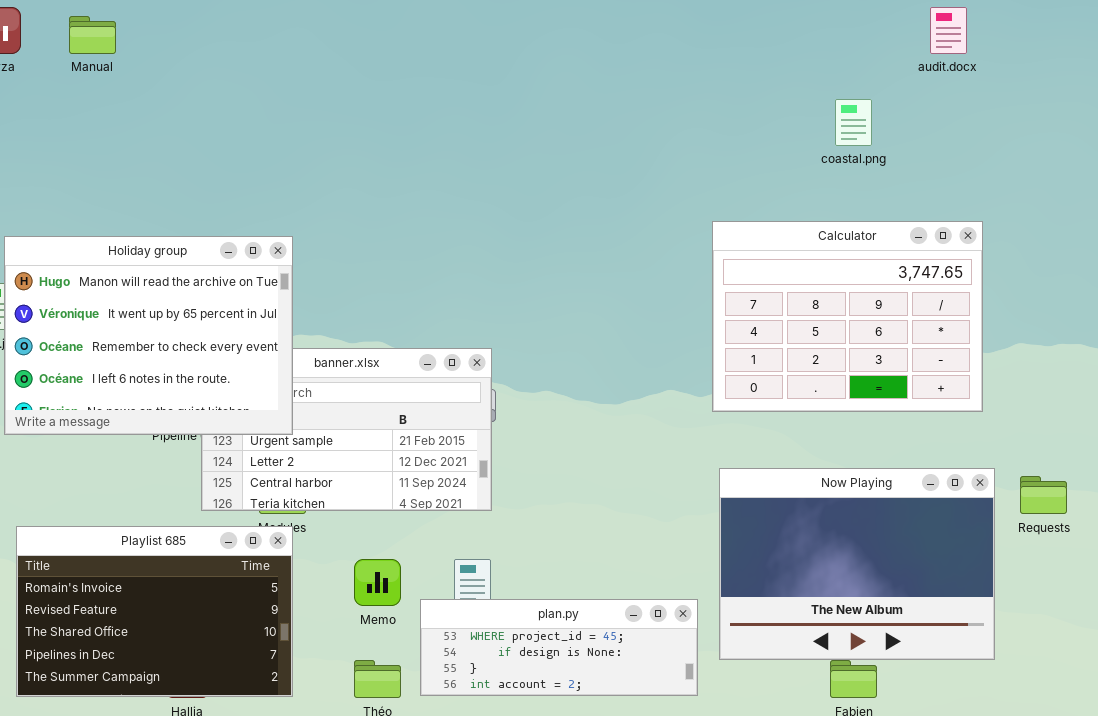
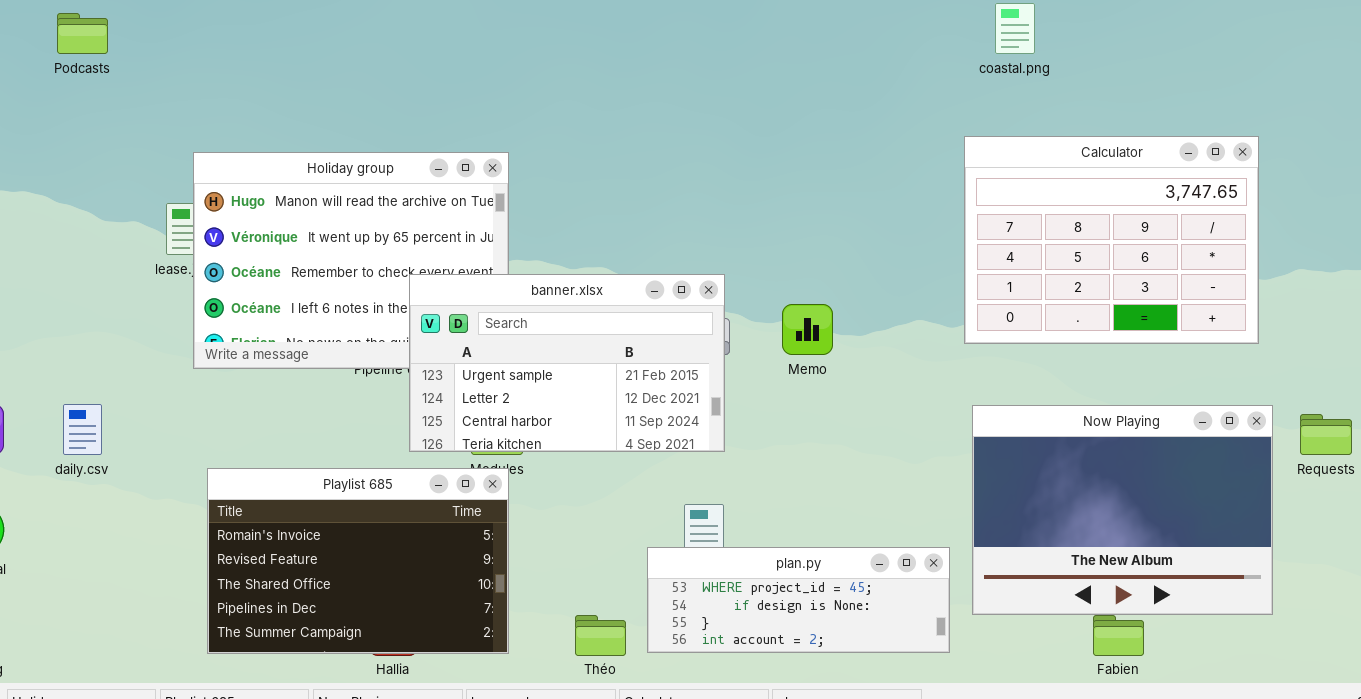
coastal.png: [835,99,872,146] -> [995,3,1035,54], moved
banner.xlsx: [201,348,492,511] -> [409,274,725,452], raised
Memo: [354,559,401,606] -> [782,304,833,355], moved

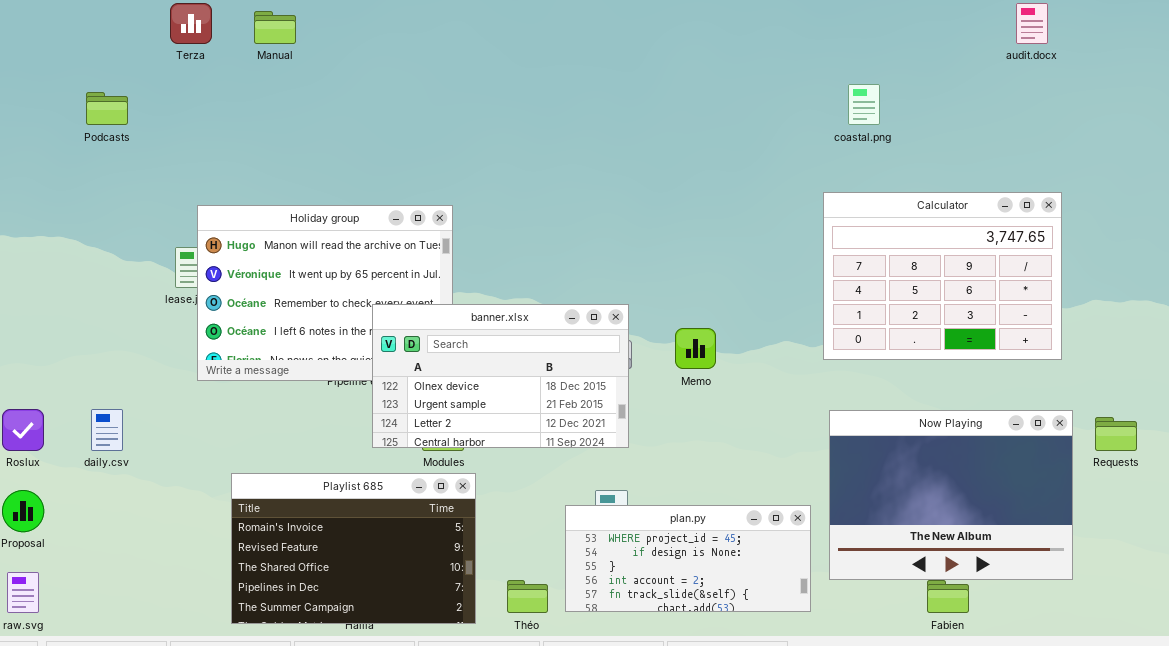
banner.xlsx: [409,274,725,452] -> [372,304,629,448], scrolled up 1 row
Playlist 685: [207,468,509,654] -> [231,473,476,624], moved
plan.py: [647,547,950,653] -> [565,505,811,612], resized

